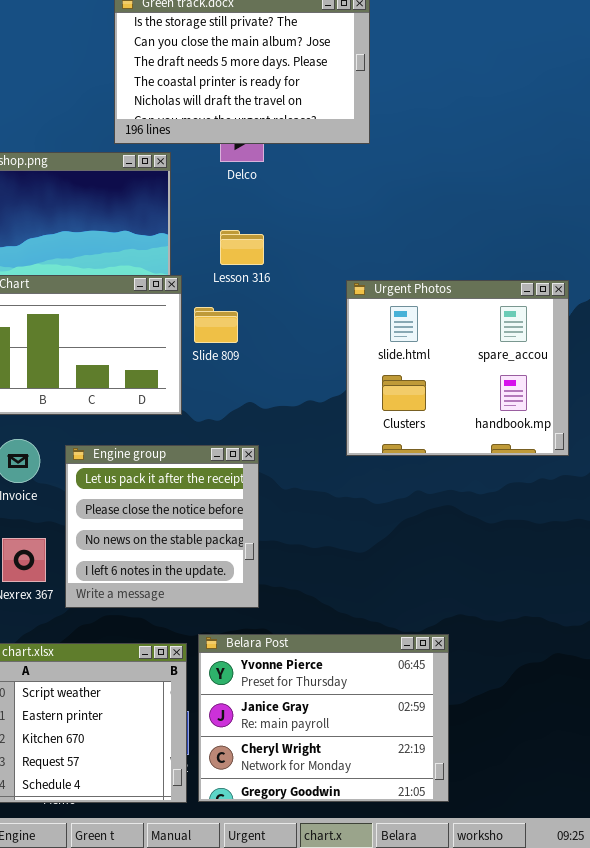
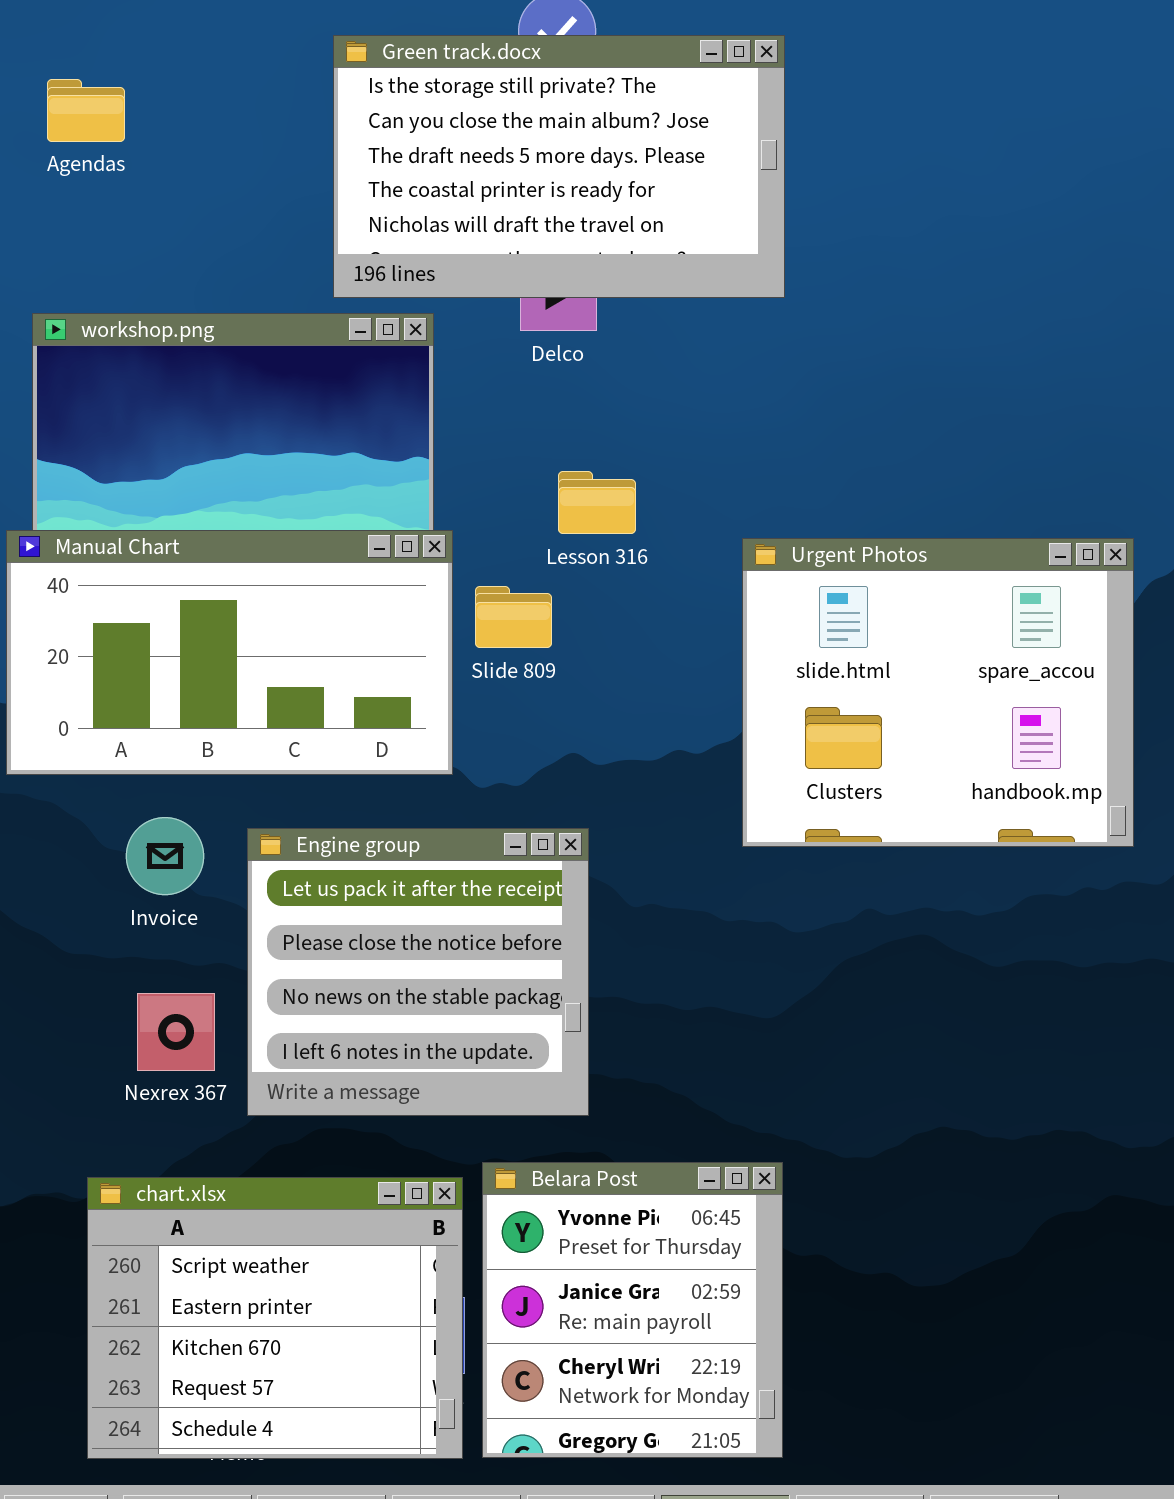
Lesson 316: [220,230,264,265] -> [558,471,636,534], moved
Belara Post: [198,634,449,802] -> [482,1162,783,1458], resized

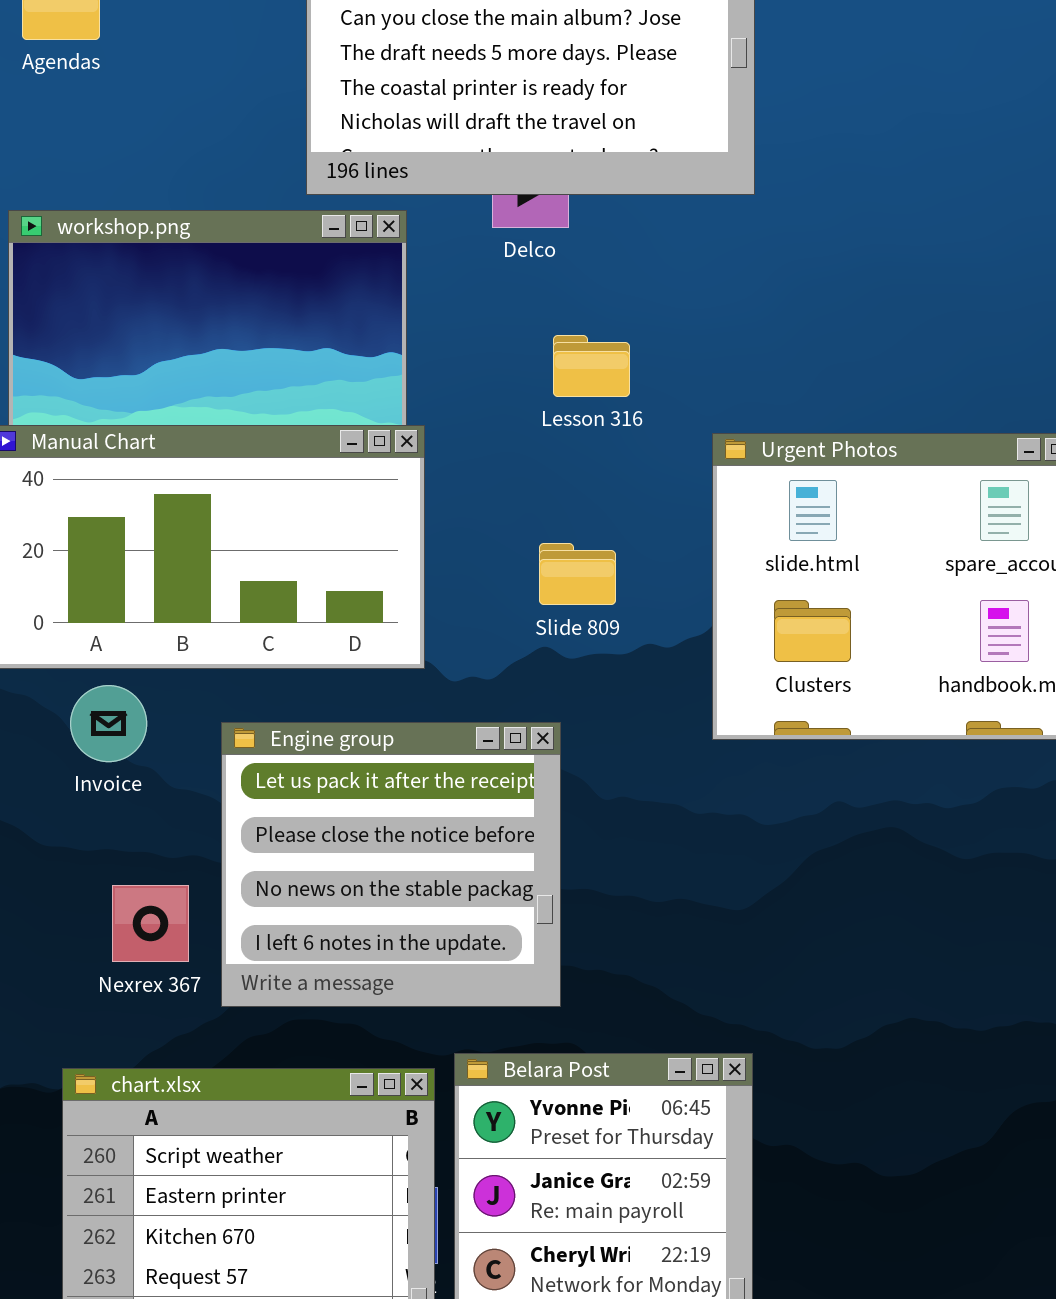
Lesson 316: [558,471,636,534] -> [553,335,630,397], moved
Slide 809: [475,586,552,648] -> [539,543,616,605], moved
Invoice: [126,817,204,895] -> [70,685,147,762], moved

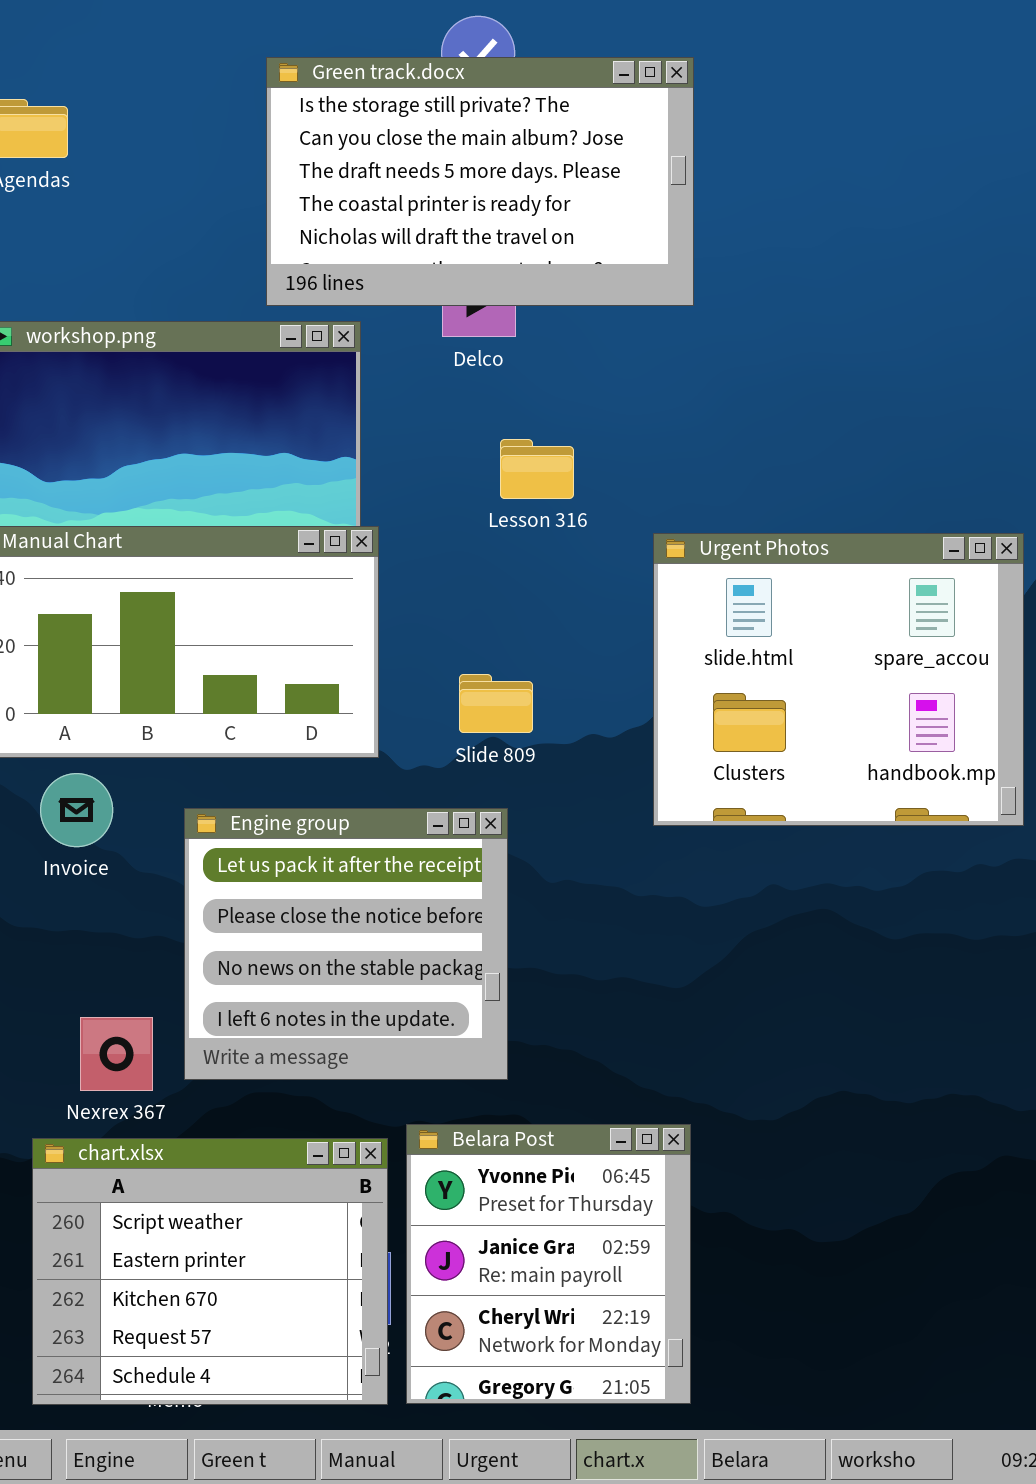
Slide 809: [539,543,616,605] -> [459,674,533,733], moved
Nexrex 367: [112,885,189,962] -> [80,1017,153,1091], moved

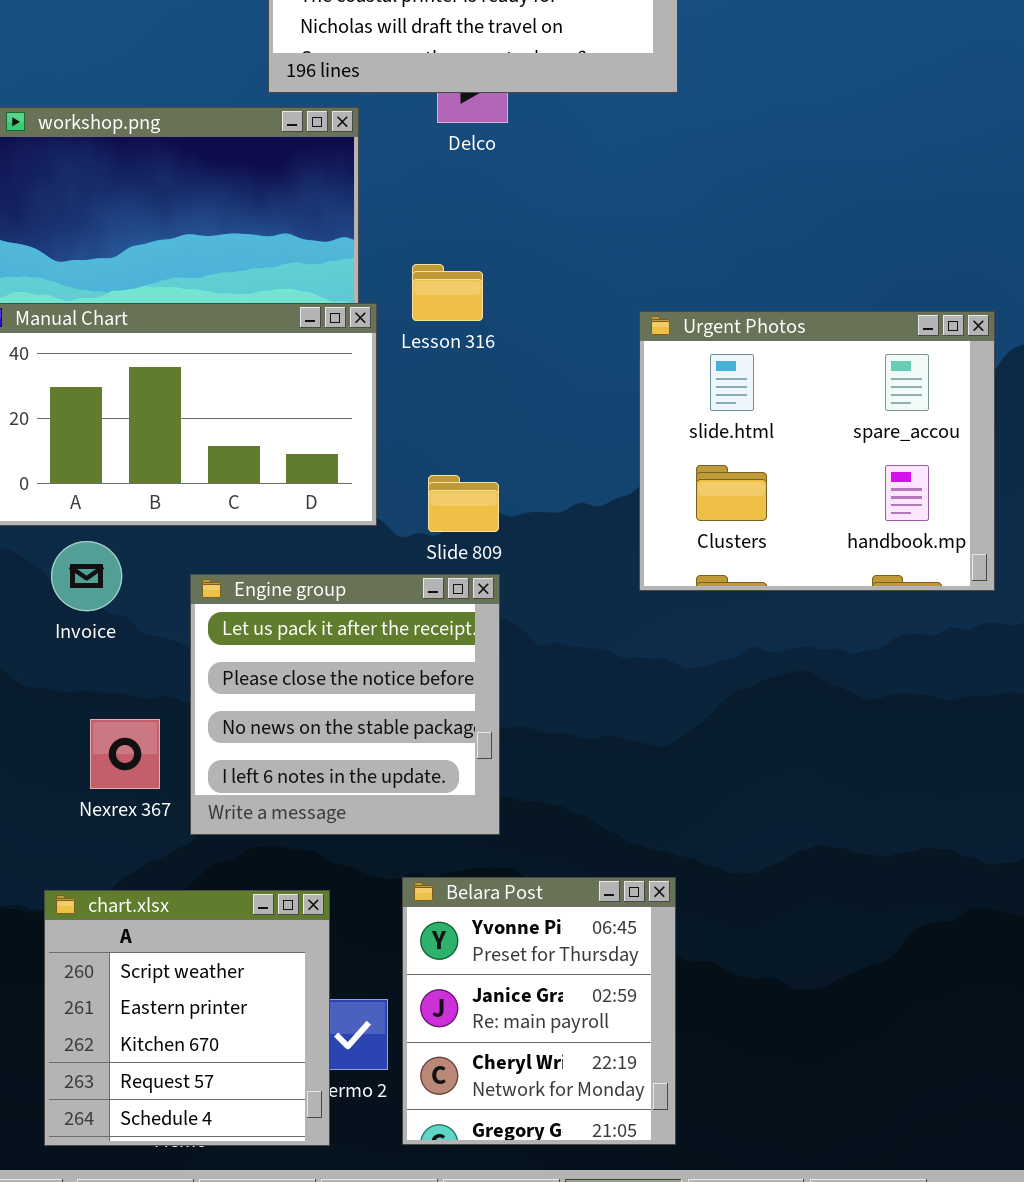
Lesson 316: [500,439,574,499] -> [412,264,483,321], moved
Slide 809: [459,674,533,733] -> [428,475,499,532], moved
Nexrex 367: [80,1017,153,1091] -> [90,719,160,789], moved
chart.xlsx: [32,1138,388,1405] -> [44,890,330,1146], resized

